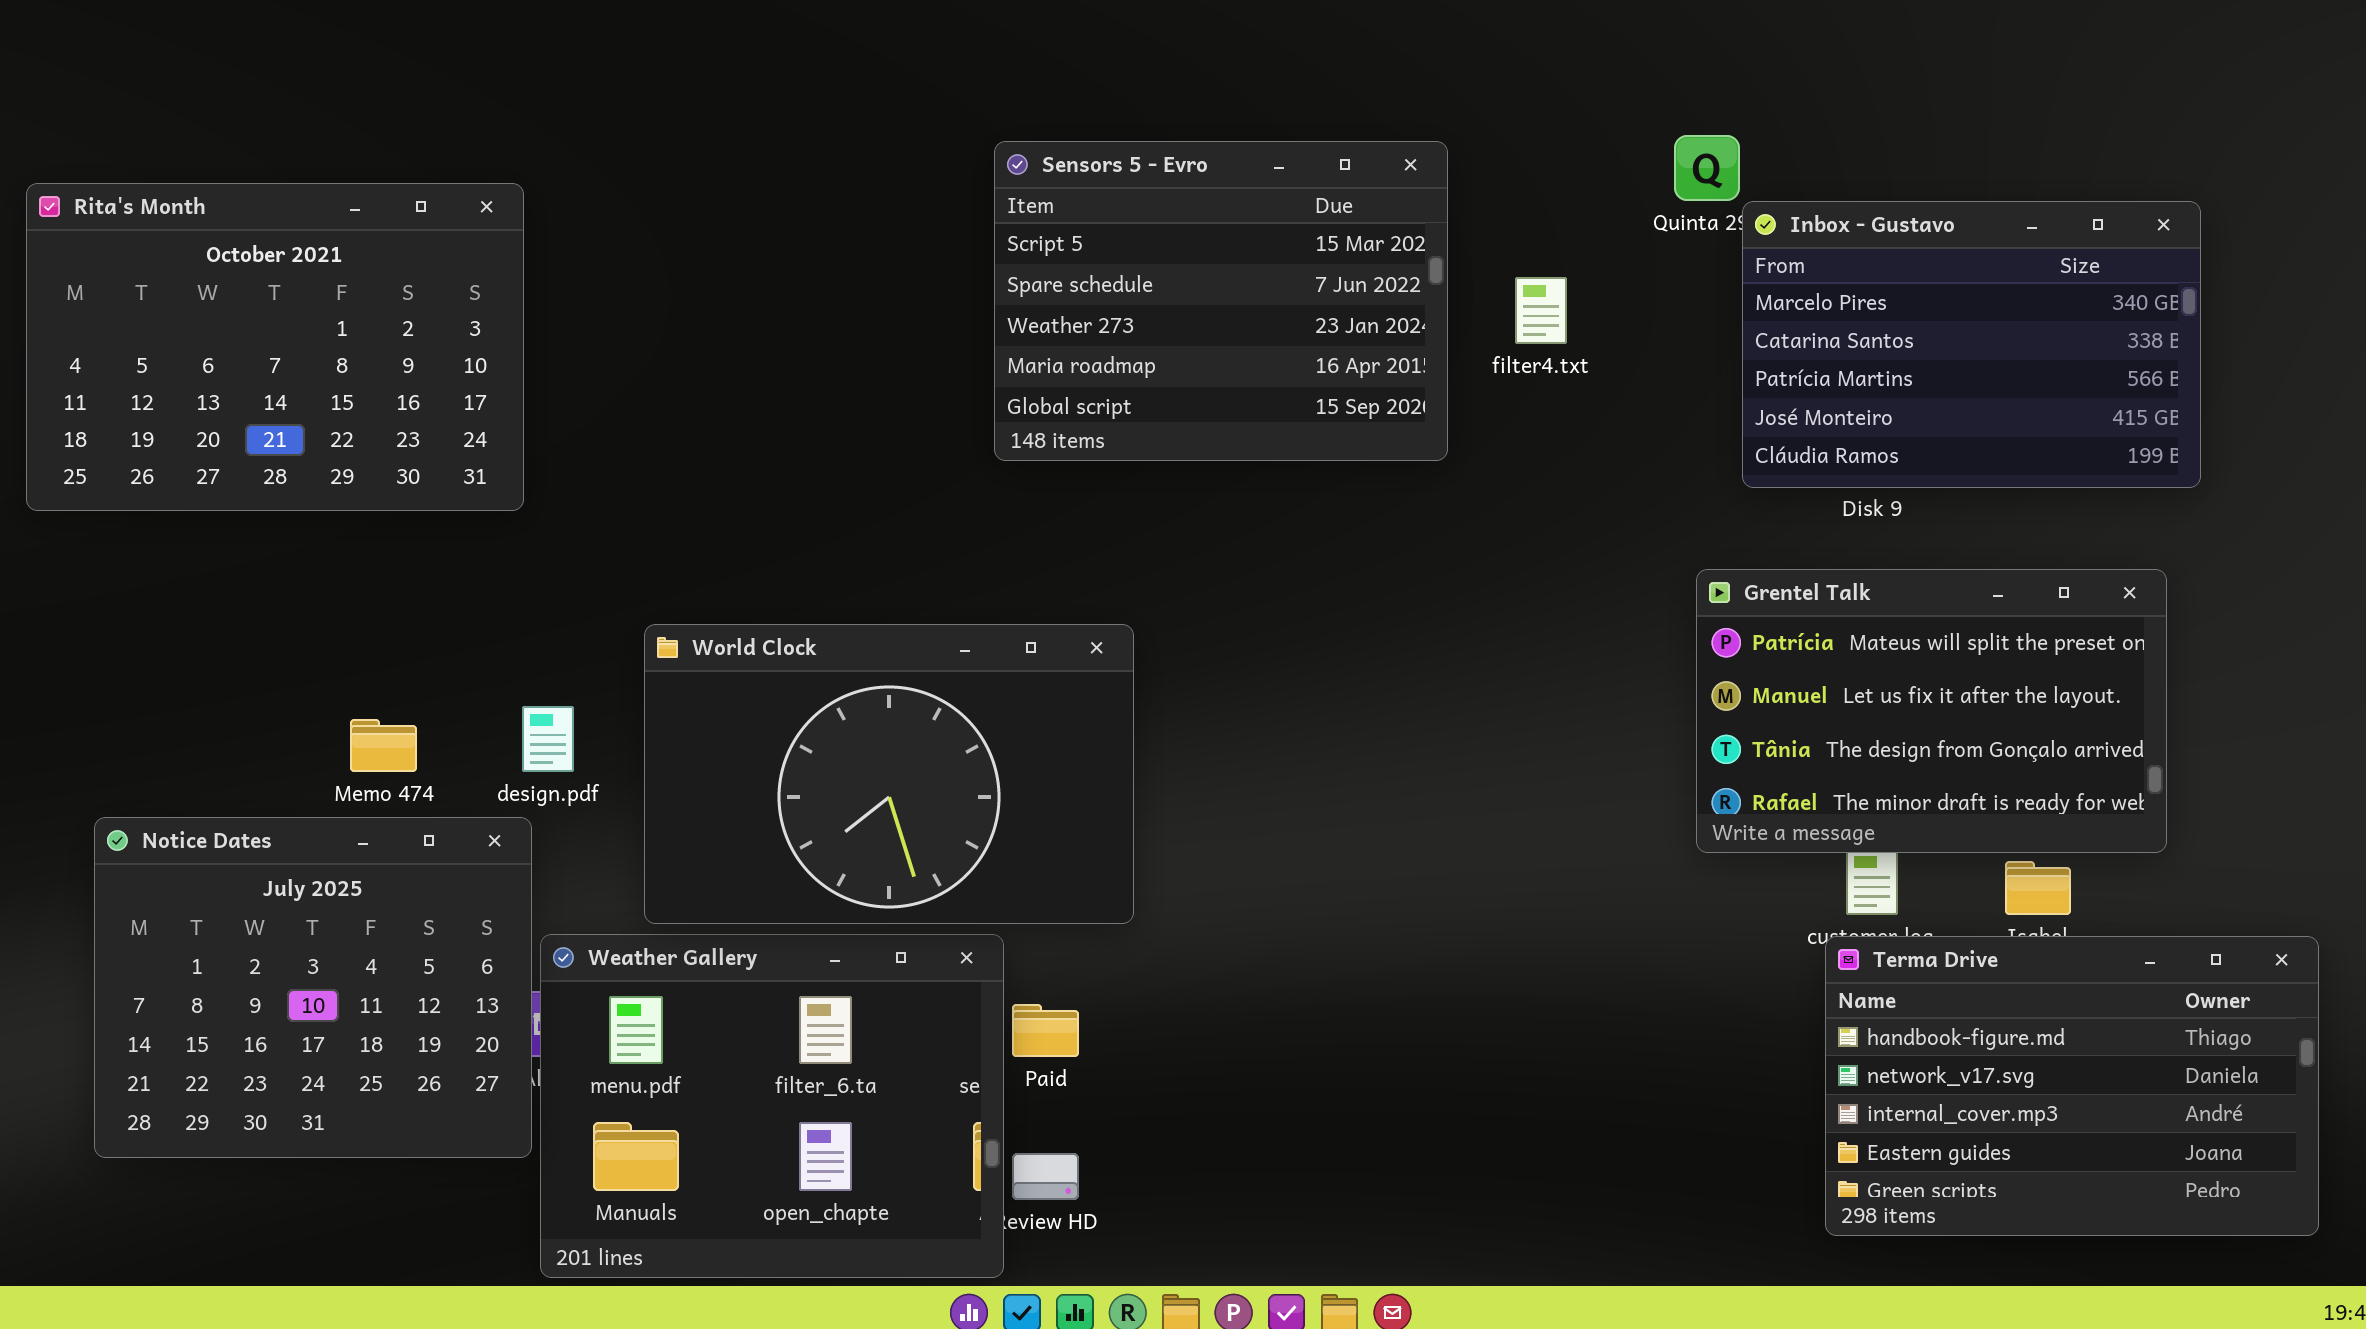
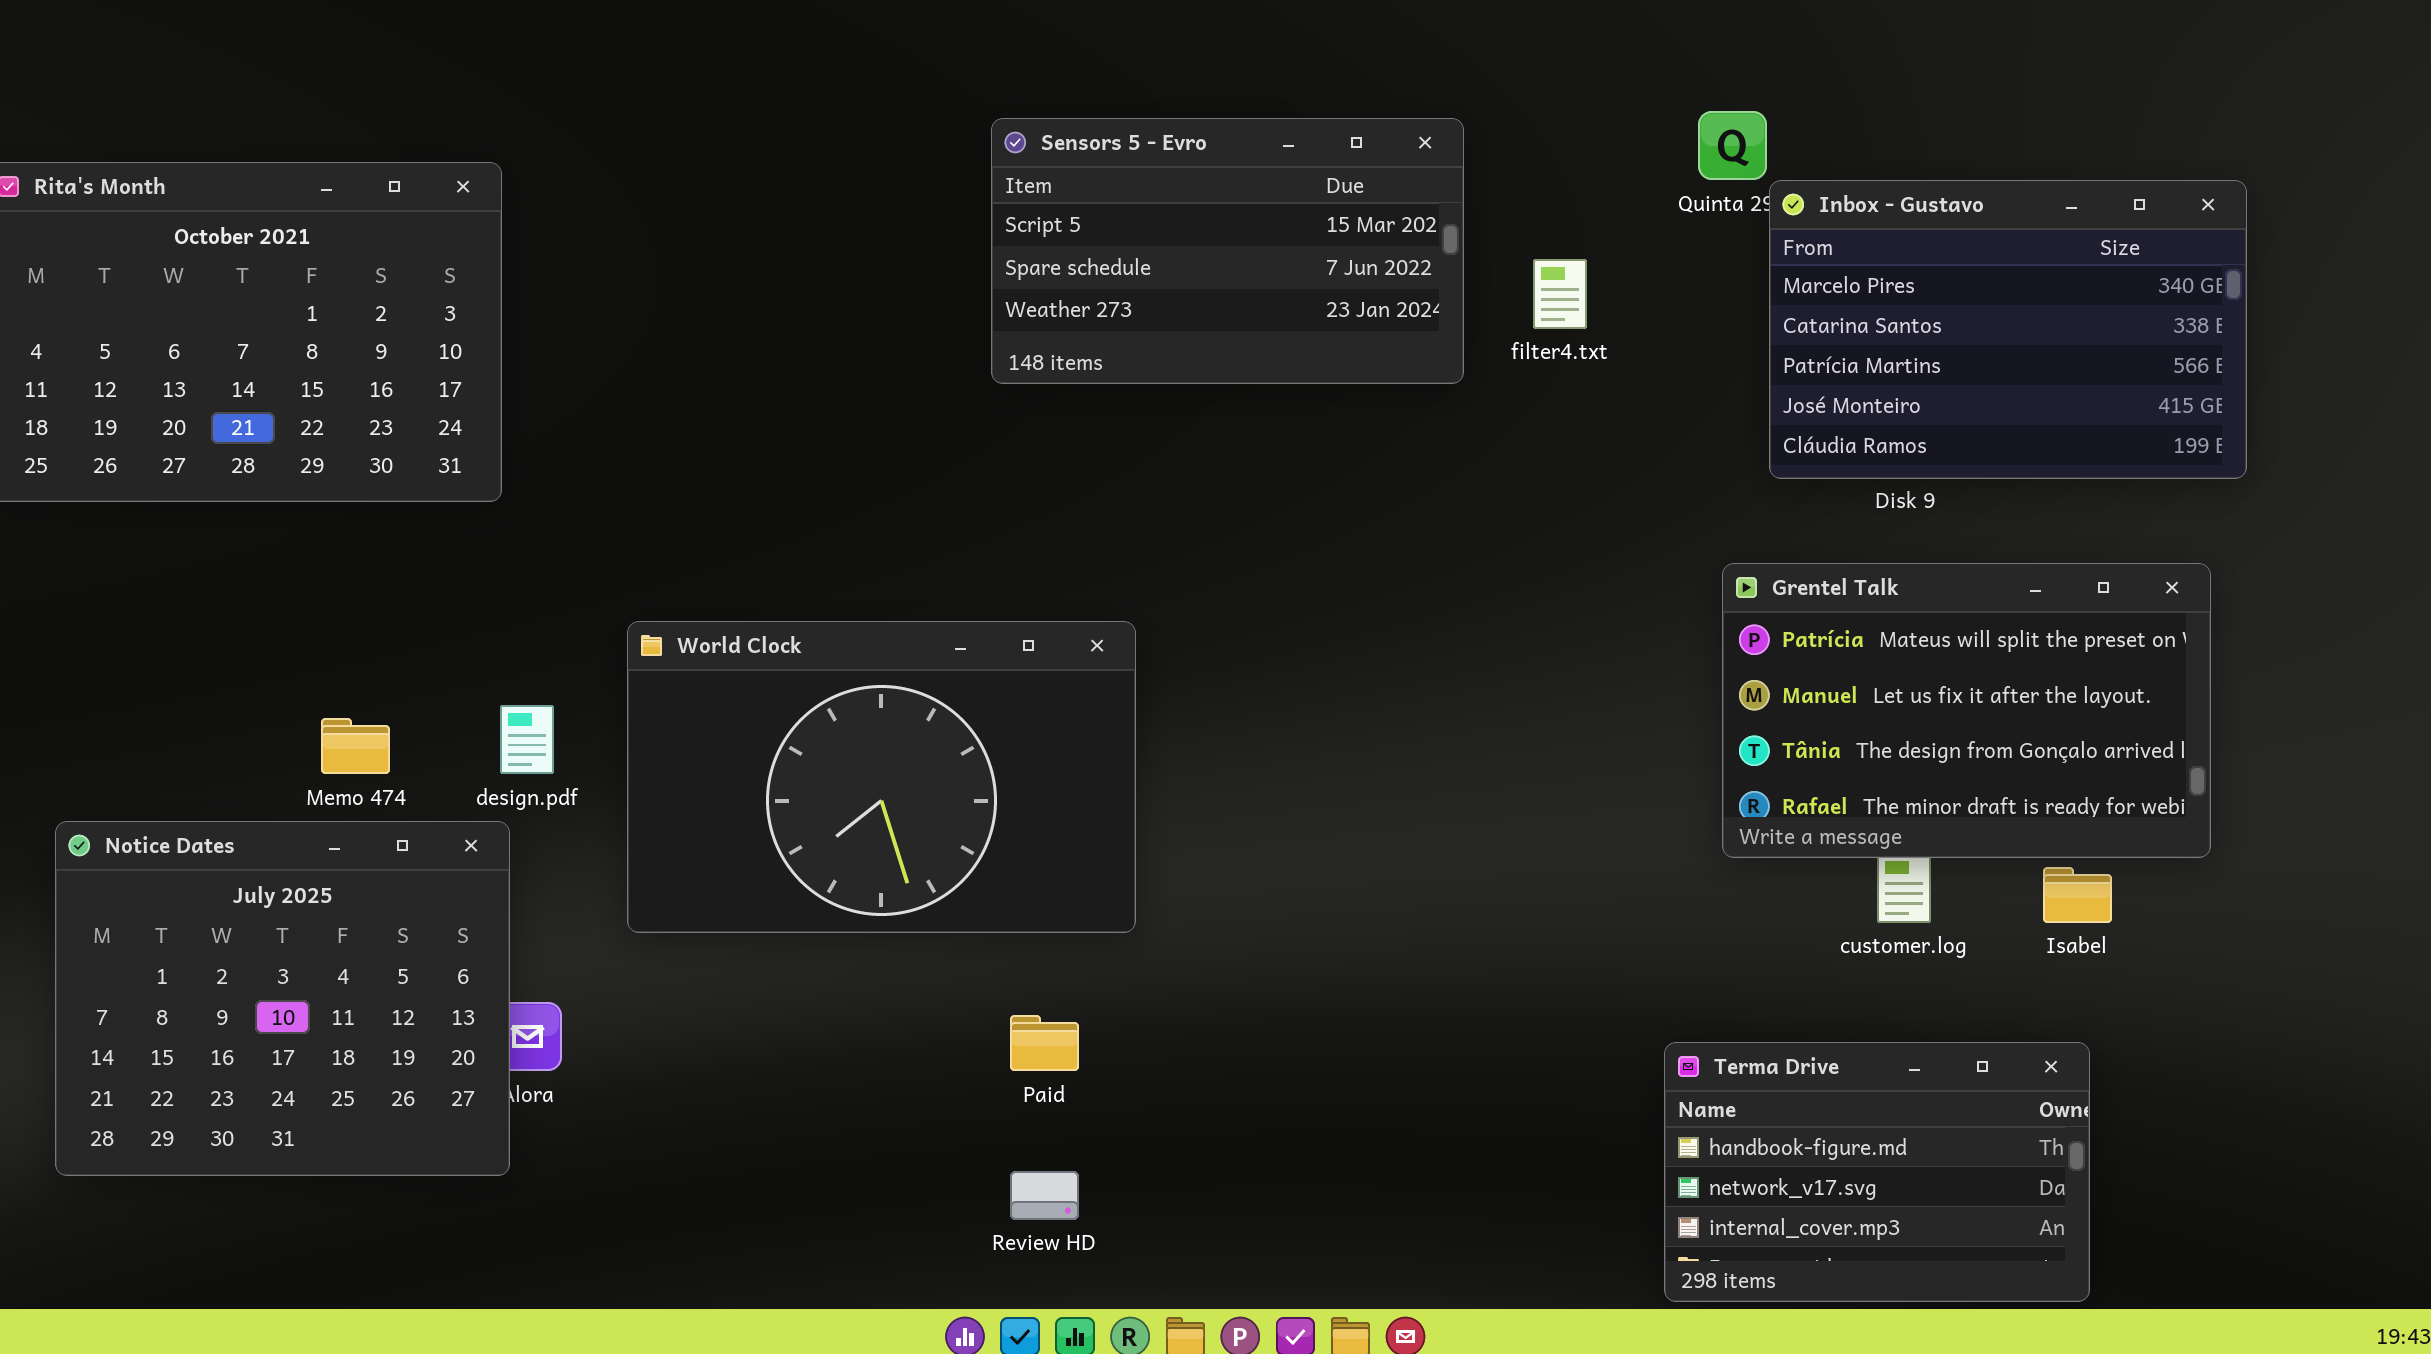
Sensors 5 - Evro: [994,141,1448,461] -> [991,118,1464,384], resized
Weather Gallery: [540,934,1004,1278] -> none, closed
Terma Drive: [1825,936,2319,1236] -> [1664,1042,2090,1302], moved, resized

